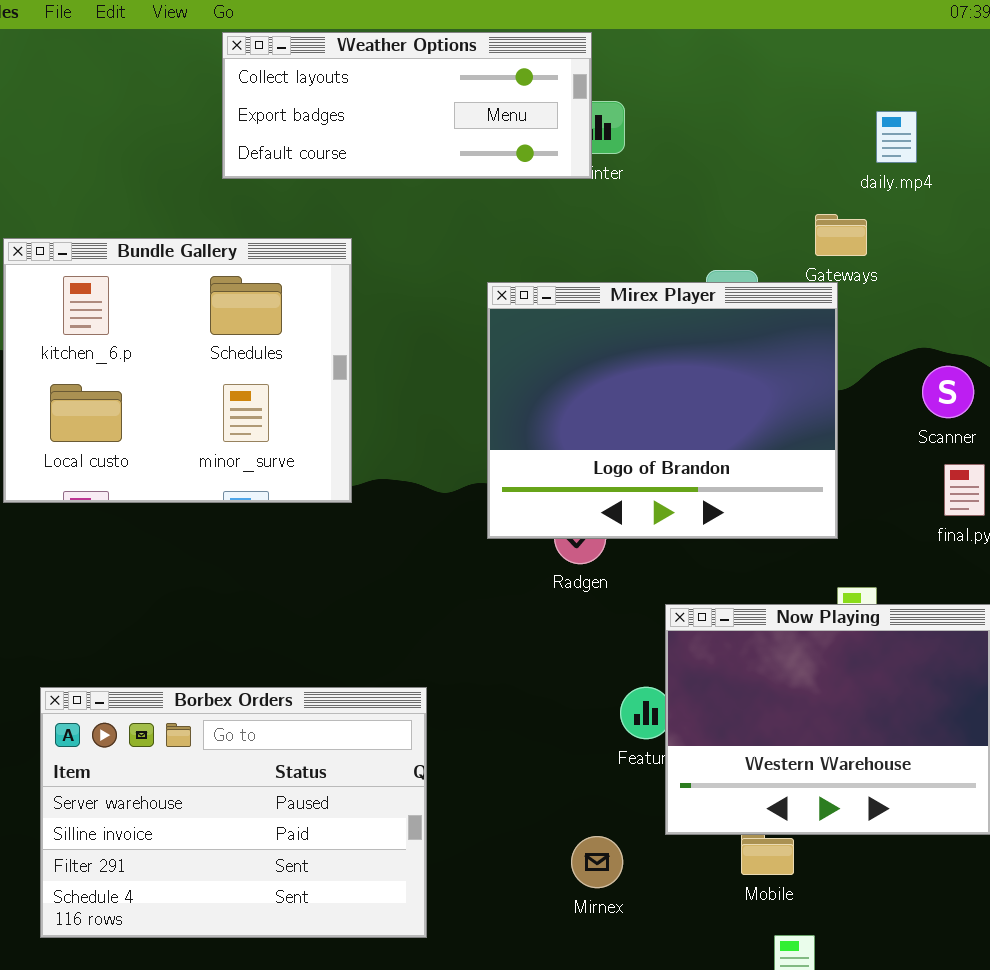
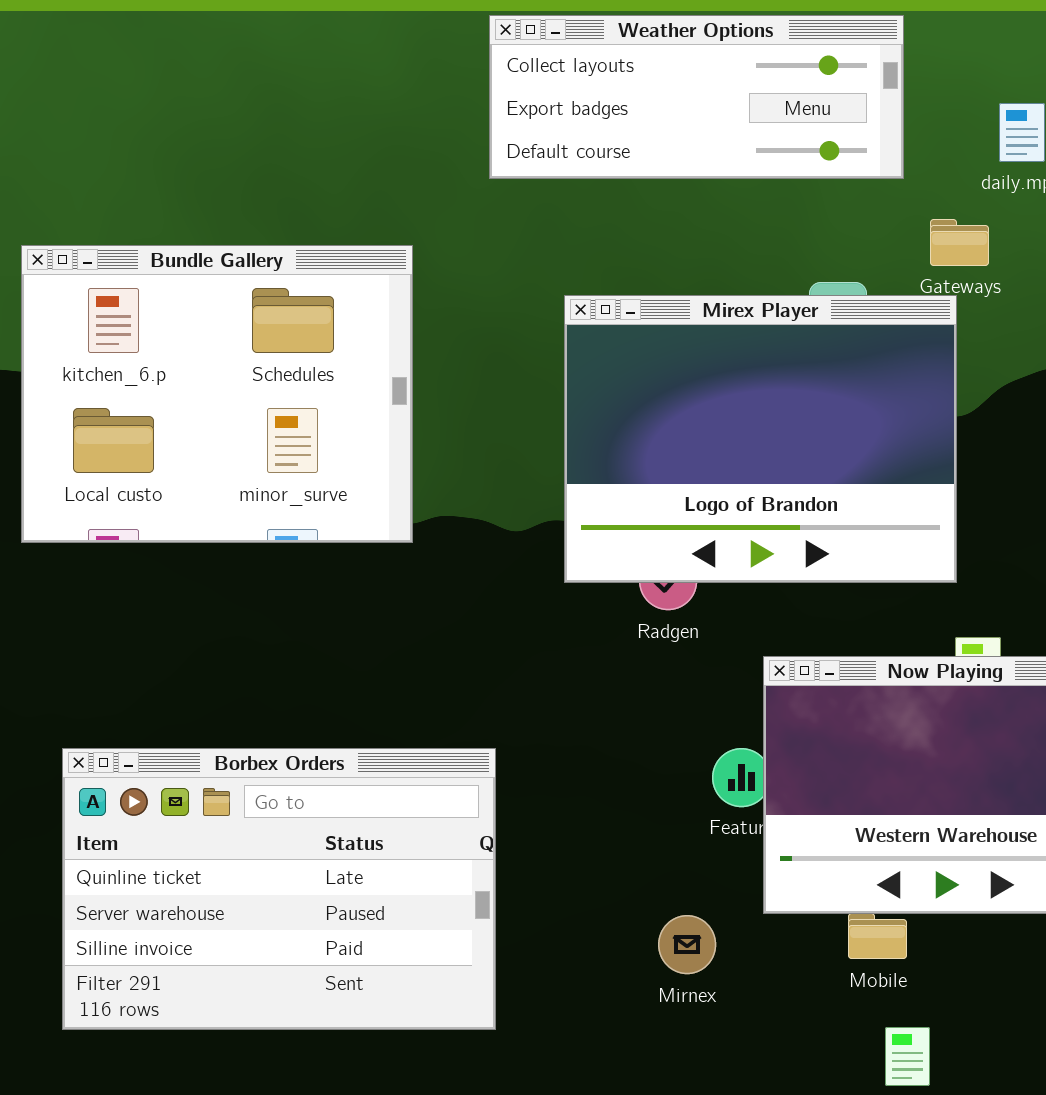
Weather Options: [222,32,592,179] -> [489,15,904,179], moved
Borbex Orders: [40,687,427,938] -> [62,748,496,1030], scrolled up 1 row

